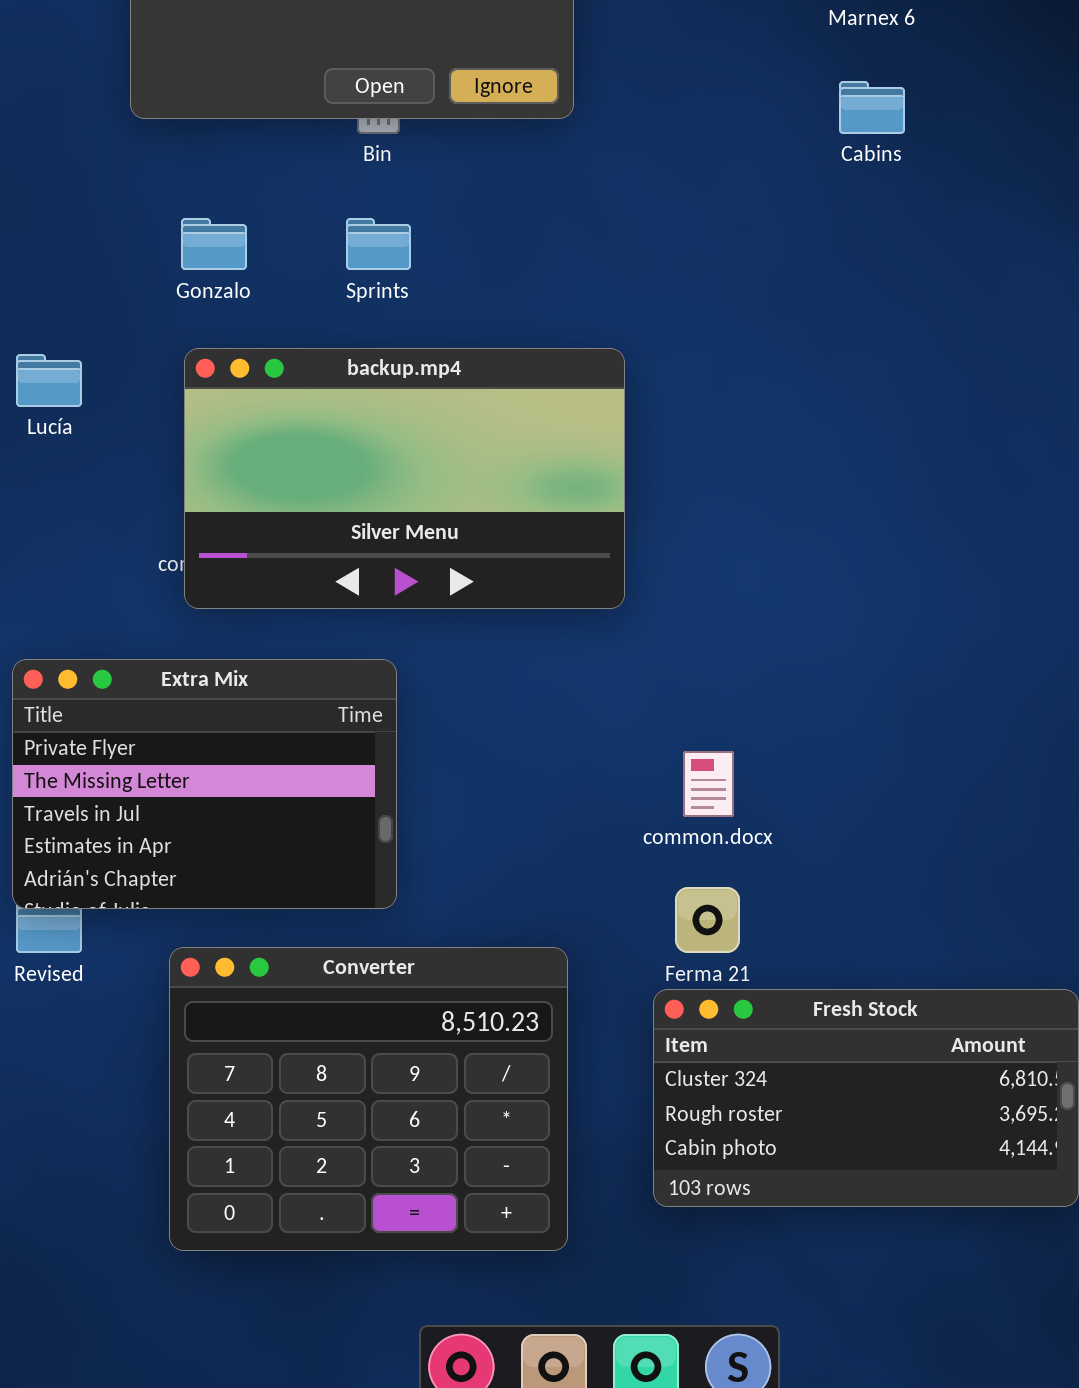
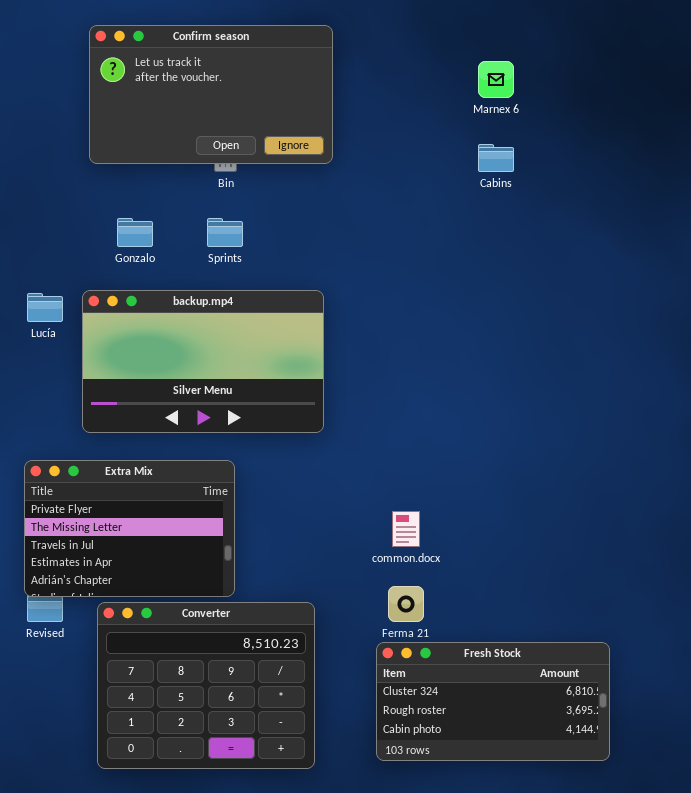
backup.mp4: [184,348,625,609] -> [82,290,324,433], moved
Converter: [169,947,568,1251] -> [97,602,315,769], moved

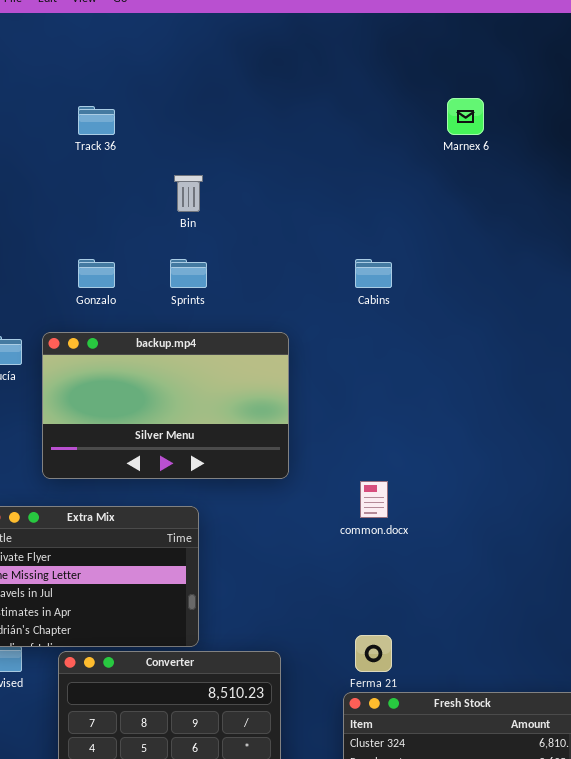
Confirm season: [89,25,333,164] -> none, closed
Cabins: [478,144,514,172] -> [355,259,392,288], moved
common.docx: [392,511,420,547] -> [360,481,388,518], moved

